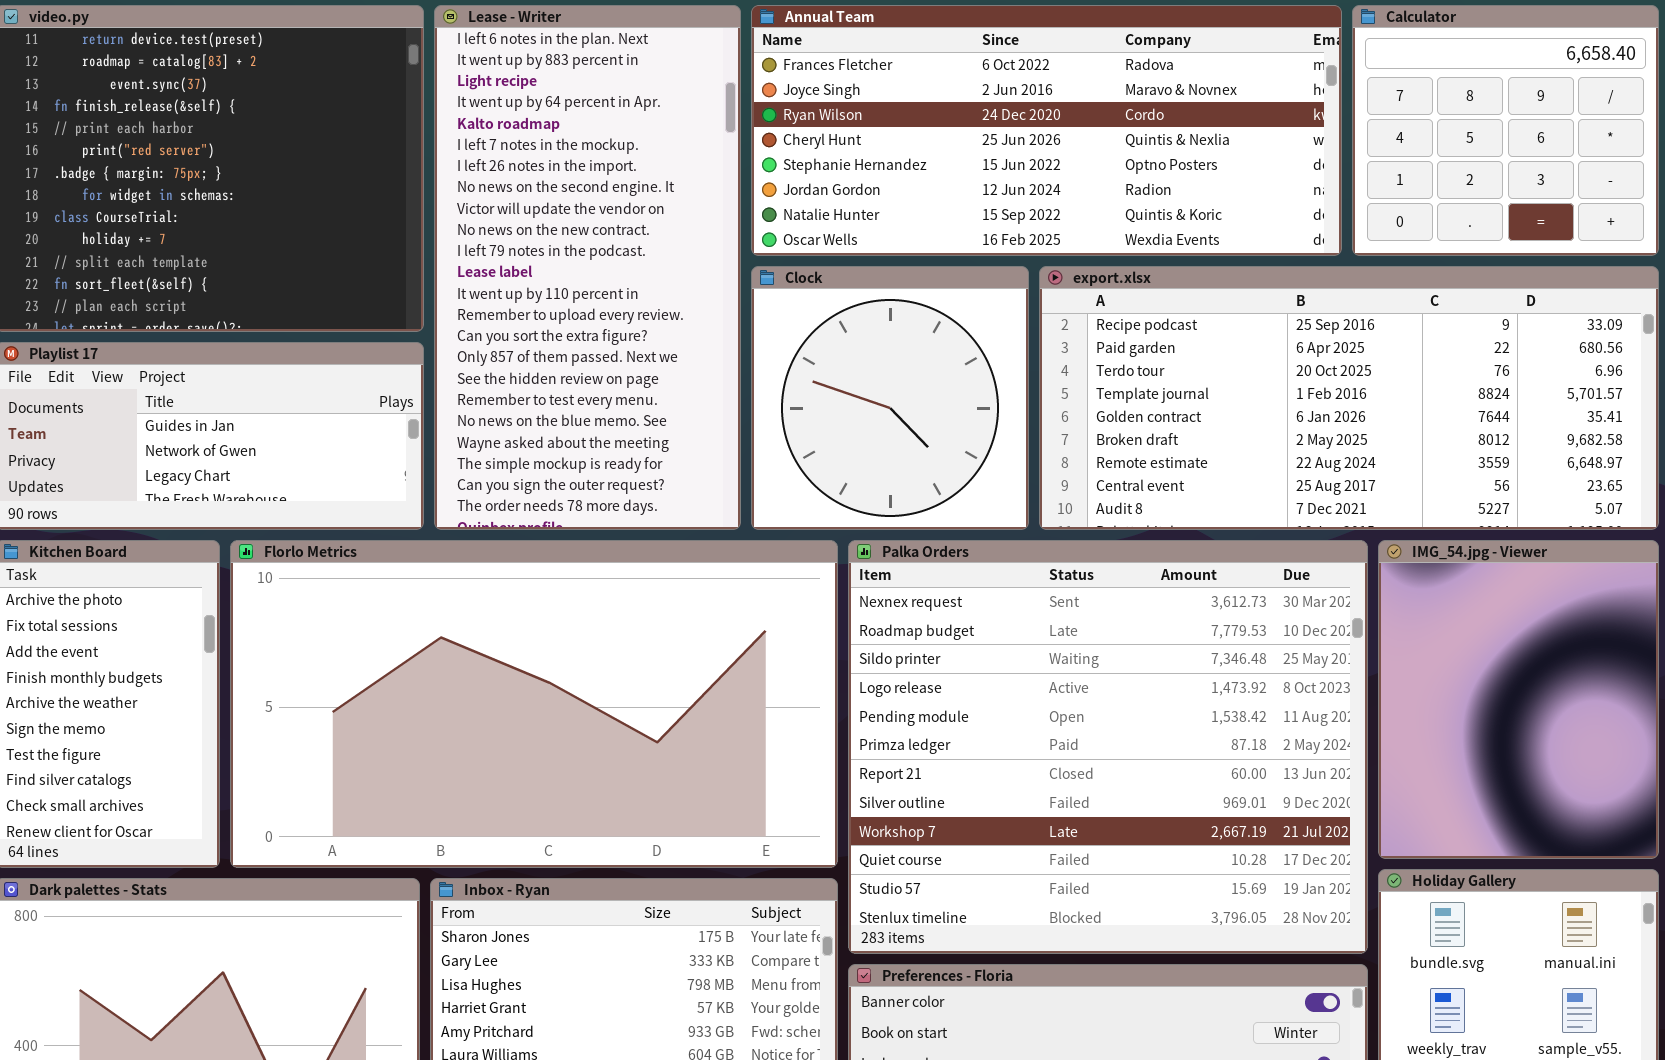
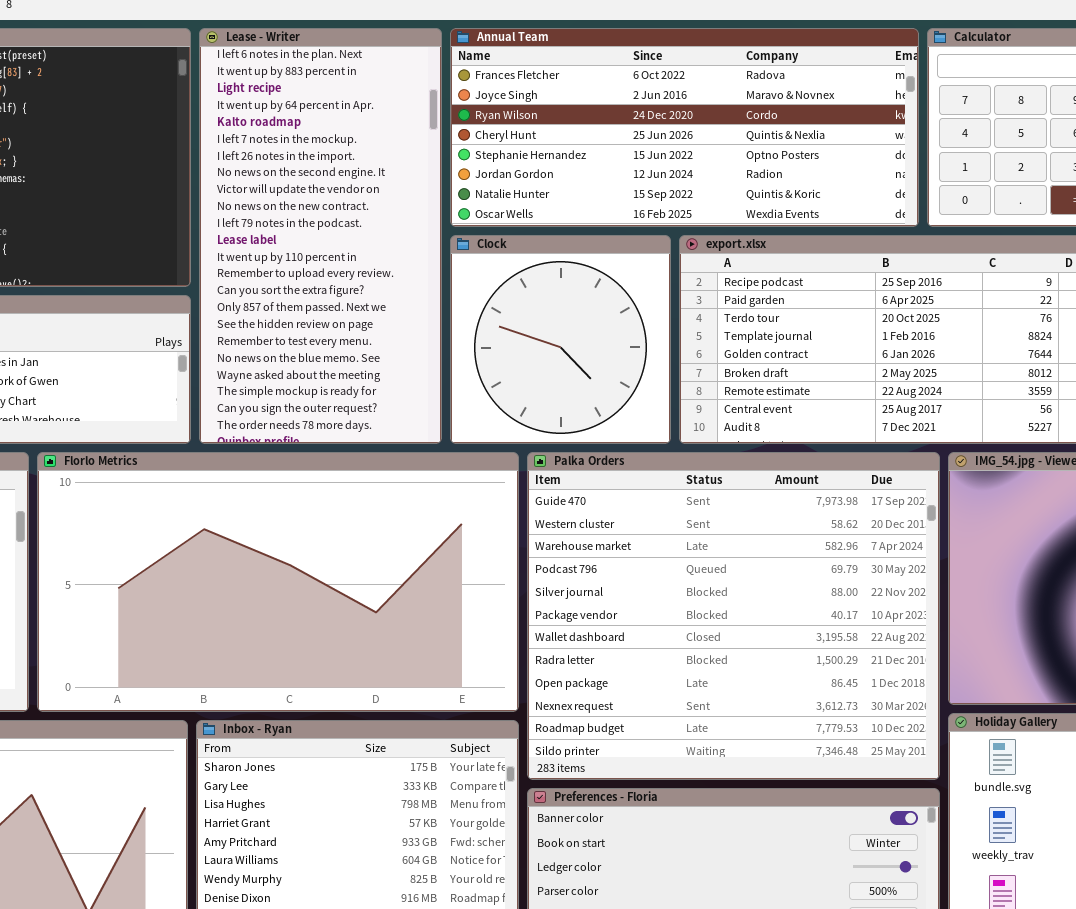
Palka Orders: [848,540,1368,954] -> [527,452,940,780], scrolled up 9 rows

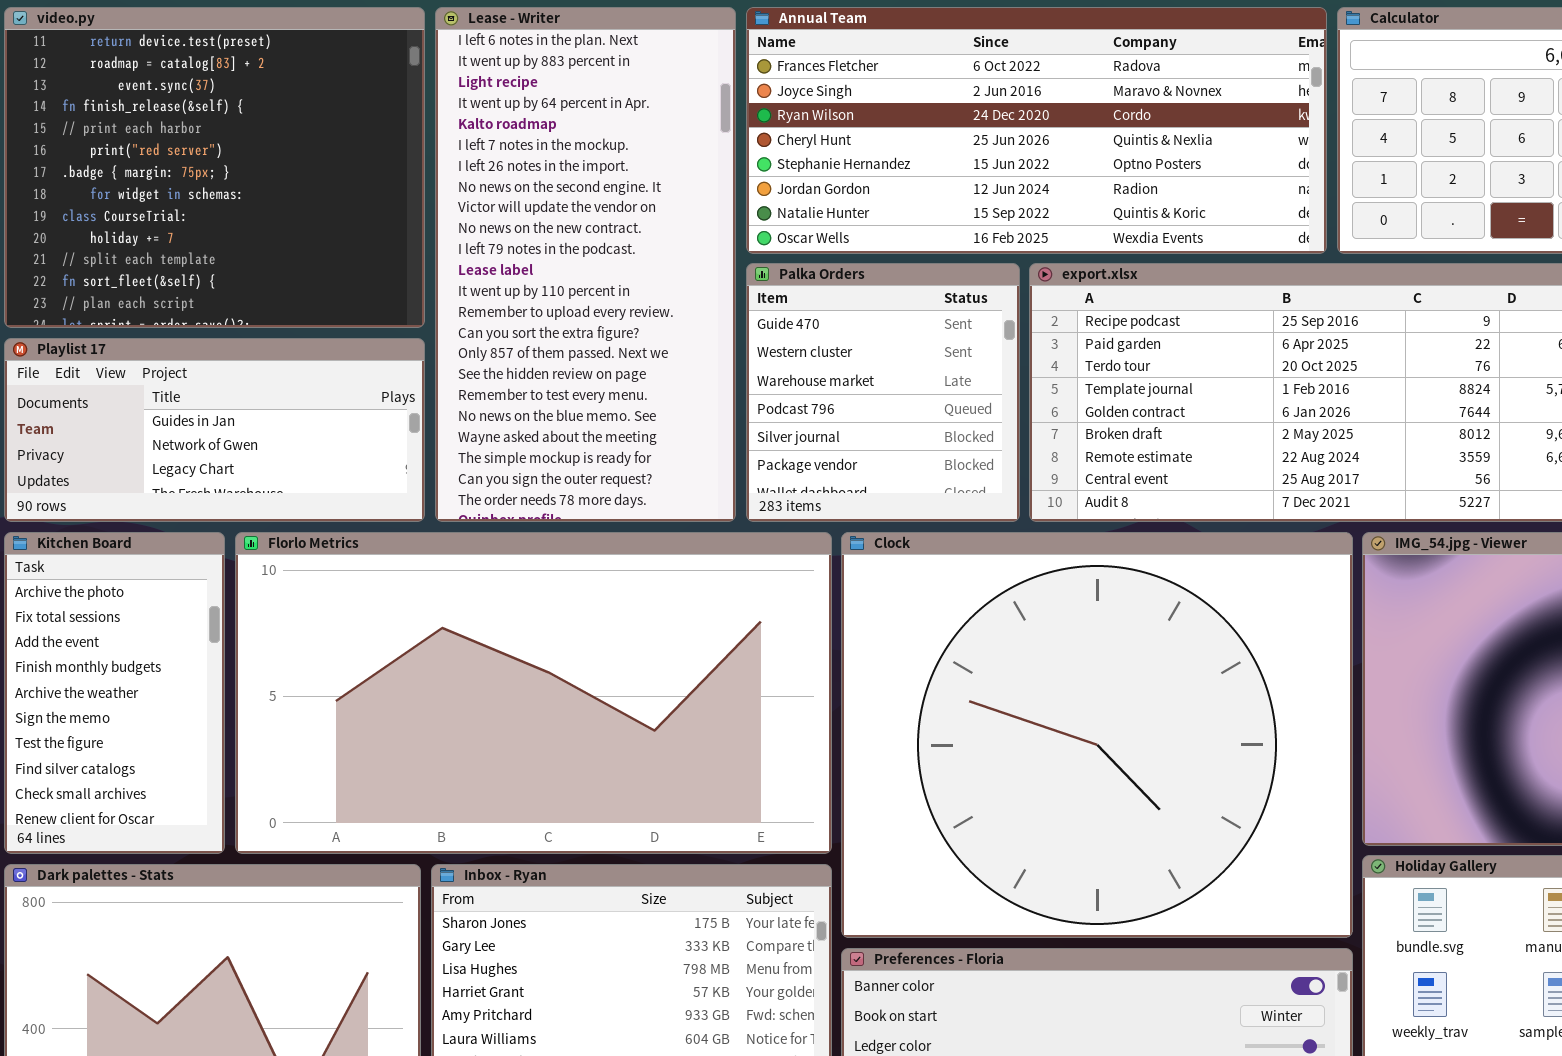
Clock: [450,235,671,444] -> [841,532,1353,938], moved, resized
Palka Orders: [527,452,940,780] -> [746,263,1020,522], moved, resized

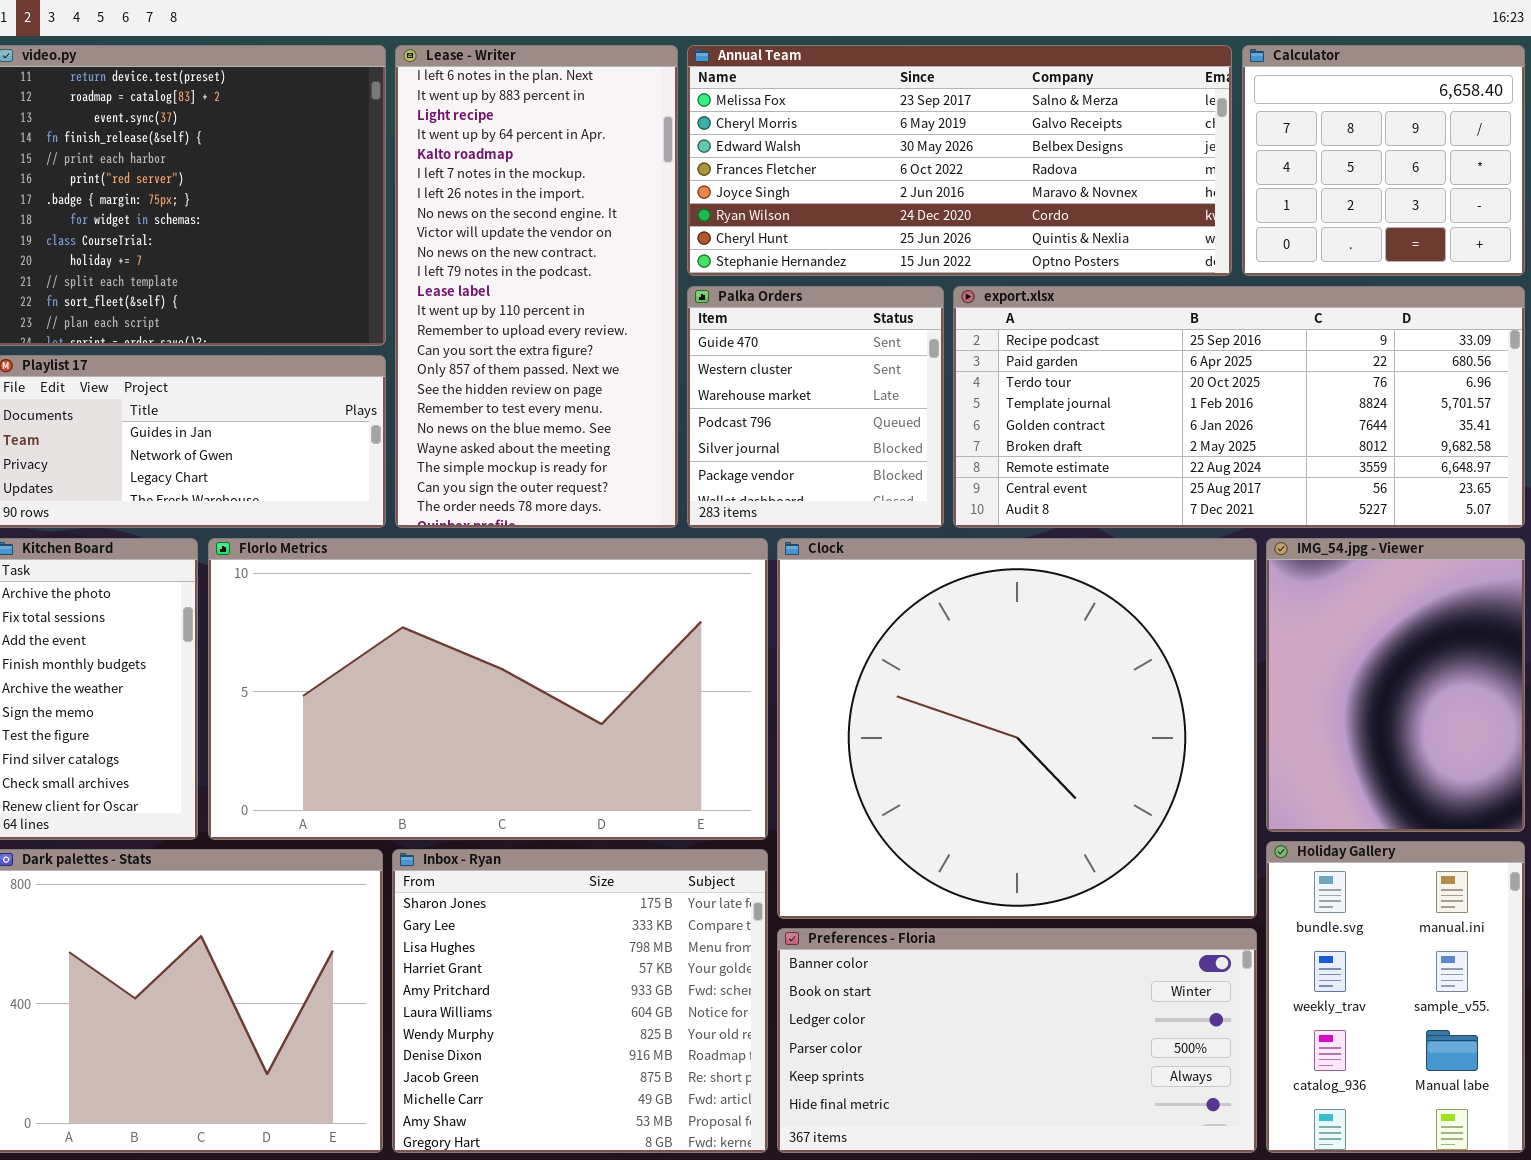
Annual Team: [746,7,1327,254] -> [687,45,1232,276], scrolled up 3 rows

